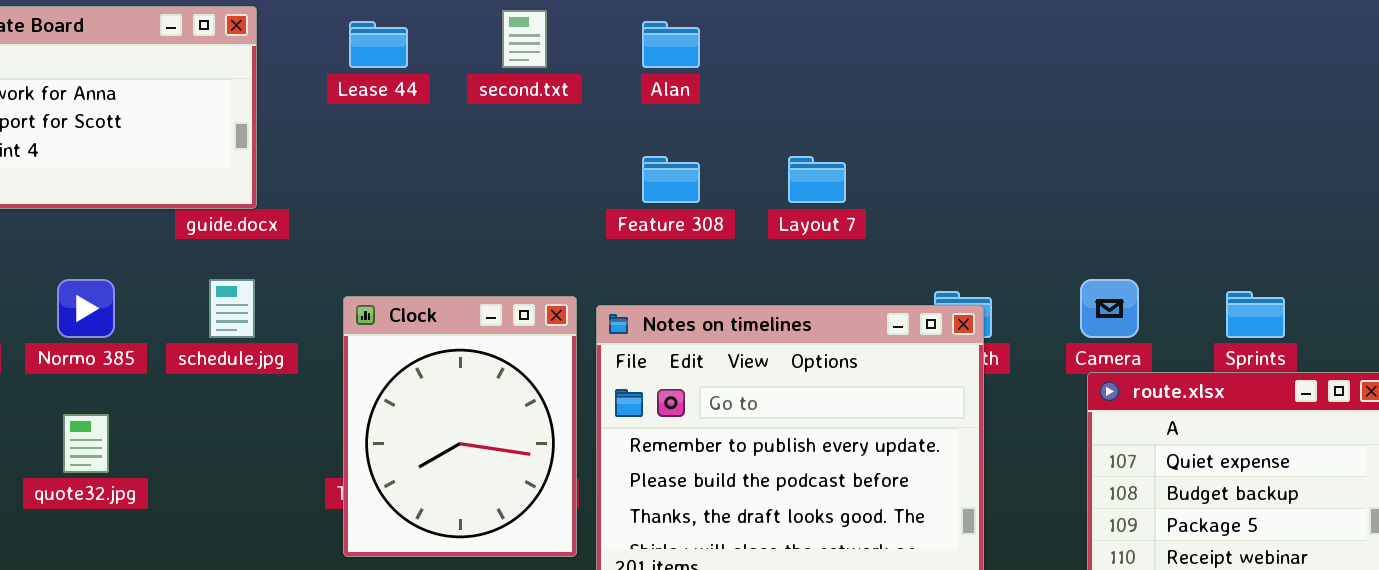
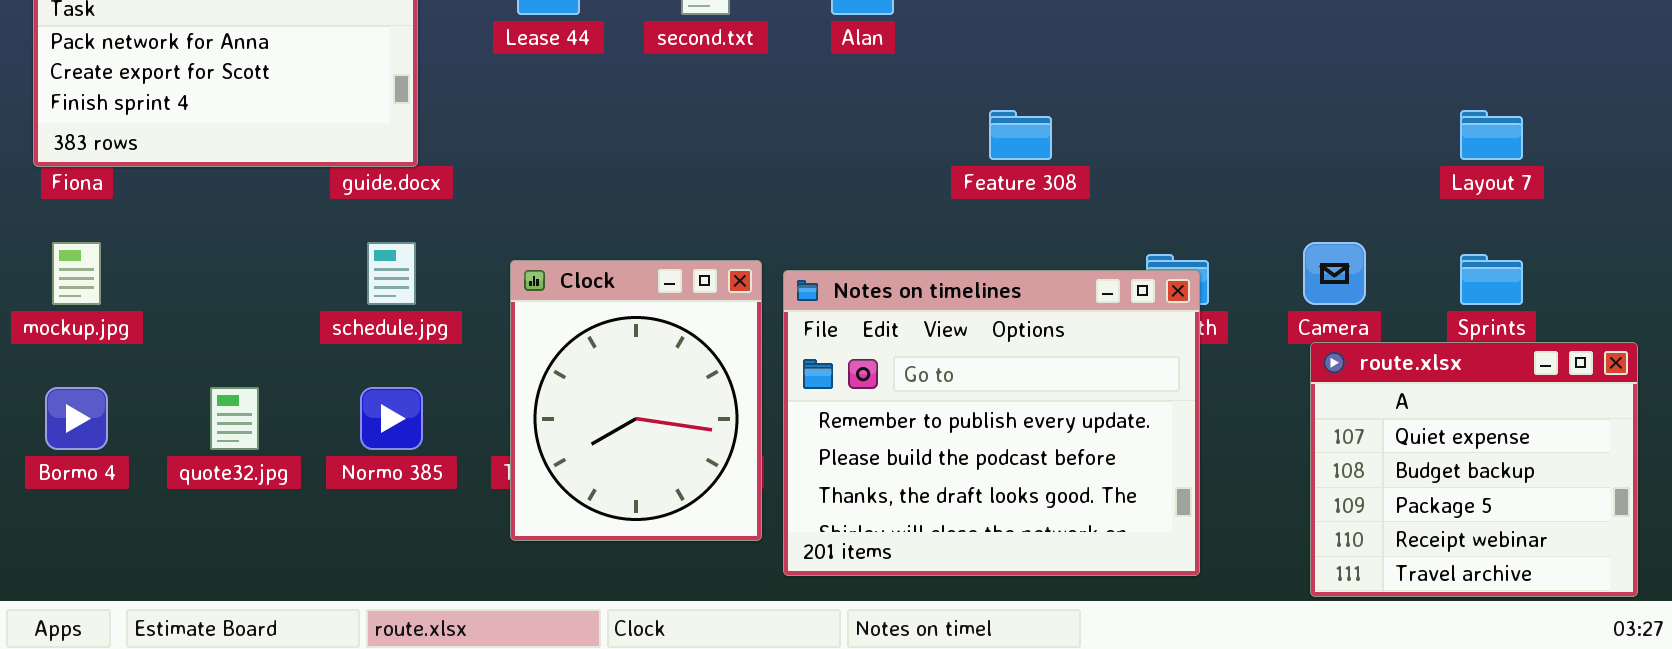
Feature 308: [642,156,700,203] -> [989,110,1052,160], moved
Layout 7: [788,156,846,203] -> [1460,110,1523,160], moved
Normo 385: [57,279,115,338] -> [360,387,423,450], moved

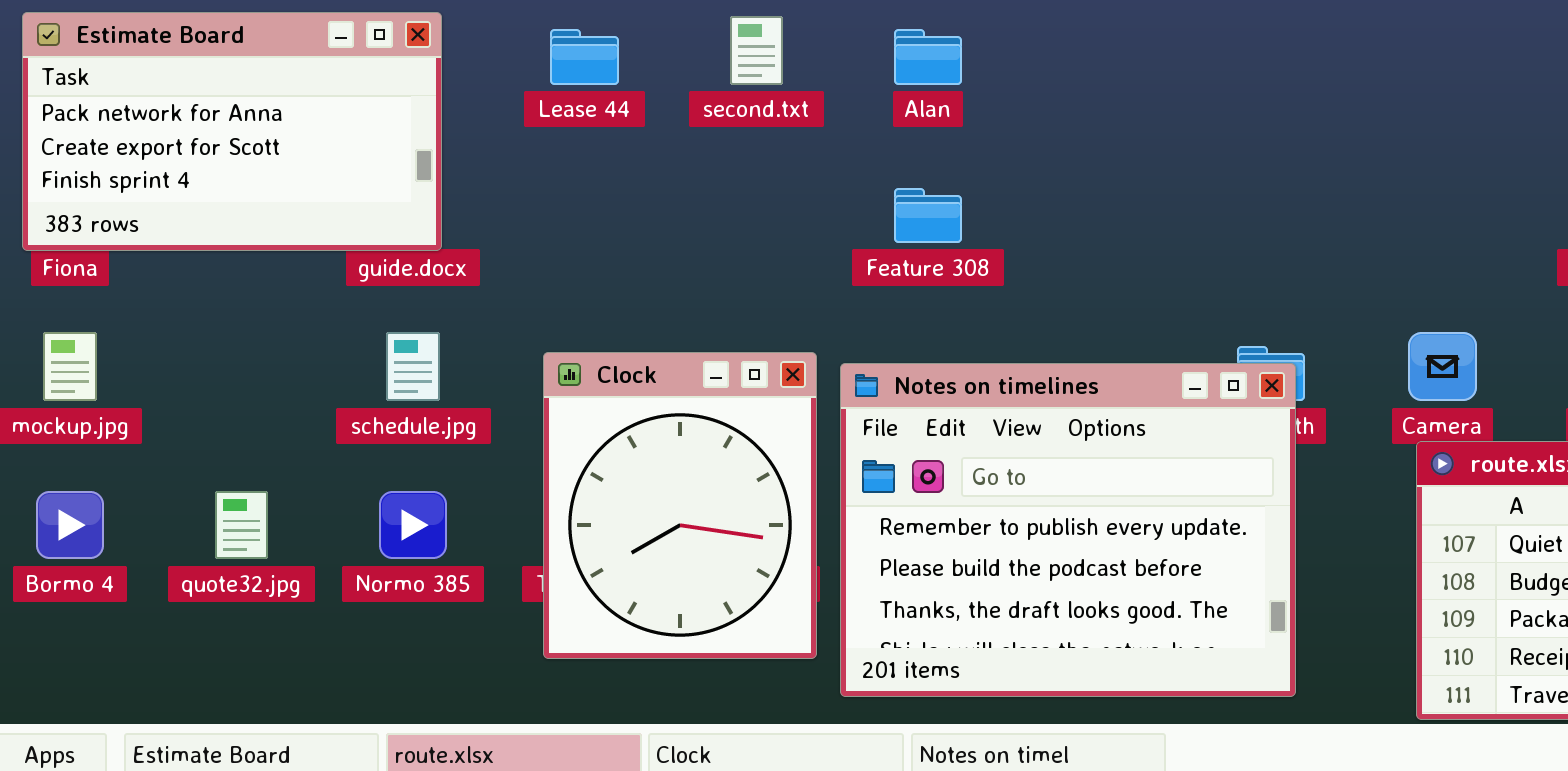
Feature 308: [989,110,1052,160] -> [894,188,962,243], moved

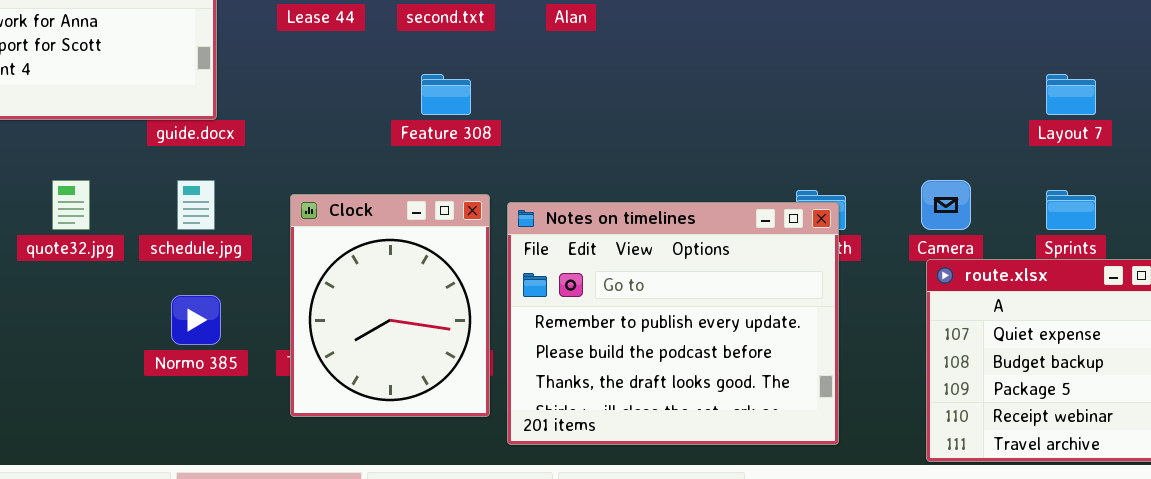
Feature 308: [894,188,962,243] -> [421,74,471,115], moved
quote32.jpg: [215,491,268,559] -> [52,180,90,230], moved

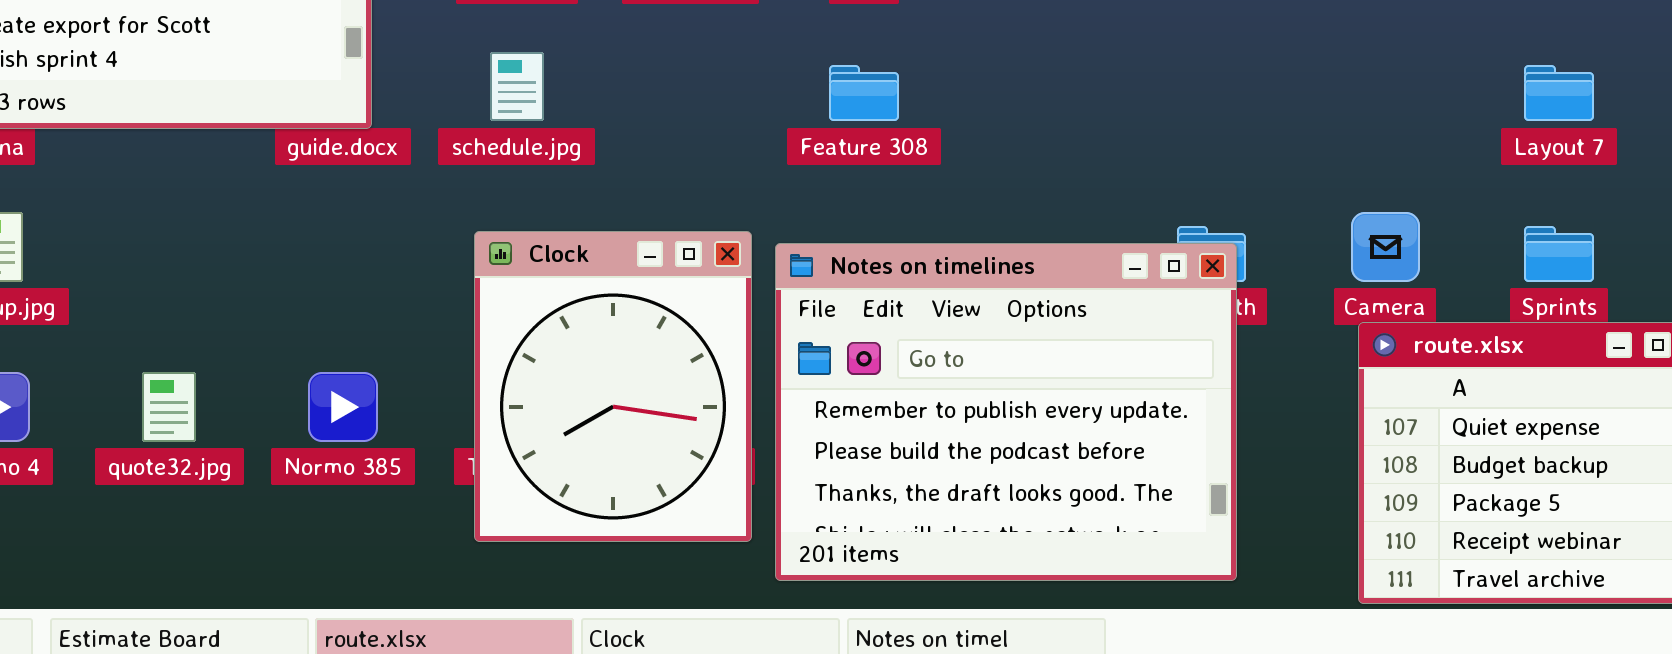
Feature 308: [421,74,471,115] -> [829,65,899,121], moved
quote32.jpg: [52,180,90,230] -> [142,372,196,442], moved
schedule.jpg: [177,180,215,230] -> [490,52,544,121], moved

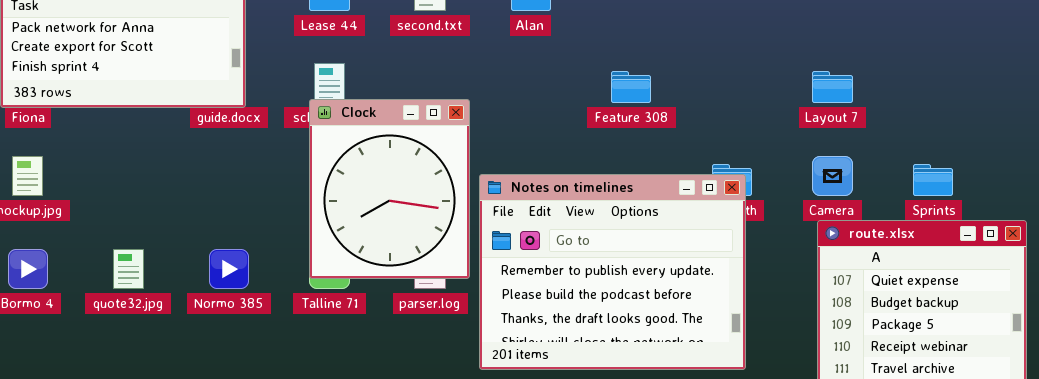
Feature 308: [829,65,899,121] -> [611,71,651,103], moved
Layout 7: [1524,65,1594,121] -> [812,71,853,103], moved
Clock: [474,231,752,542] -> [309,99,470,279], moved

